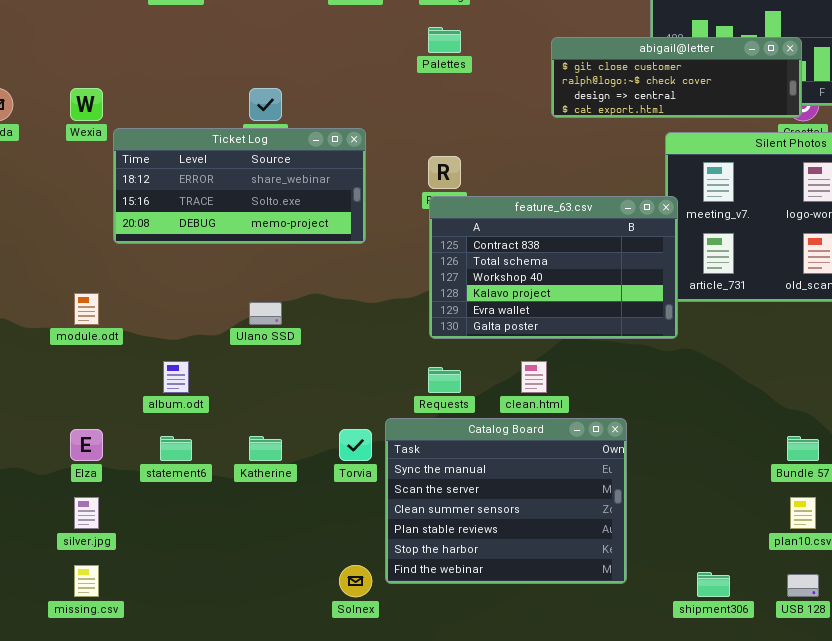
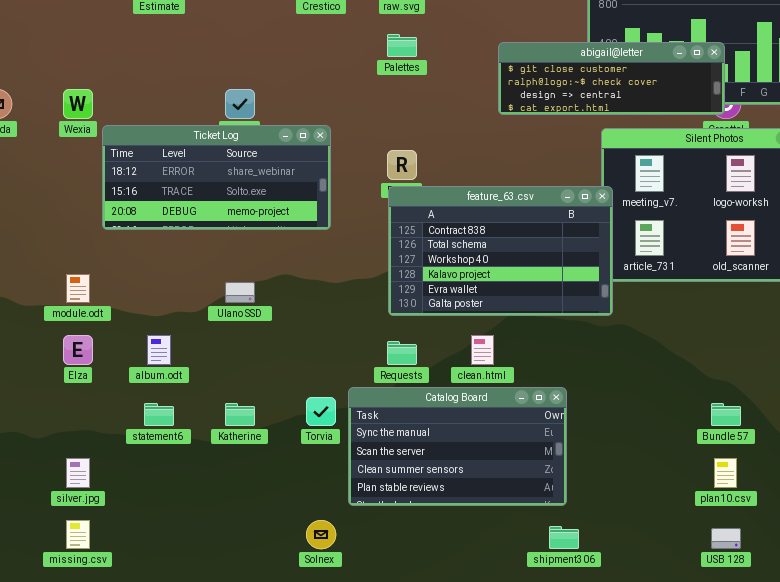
Catalog Board: [385,418,627,584] -> [348,387,567,506], resized
Elza: [70,429,103,461] -> [63,335,93,365], moved
shipment306: [697,572,730,597] -> [549,526,579,549], moved

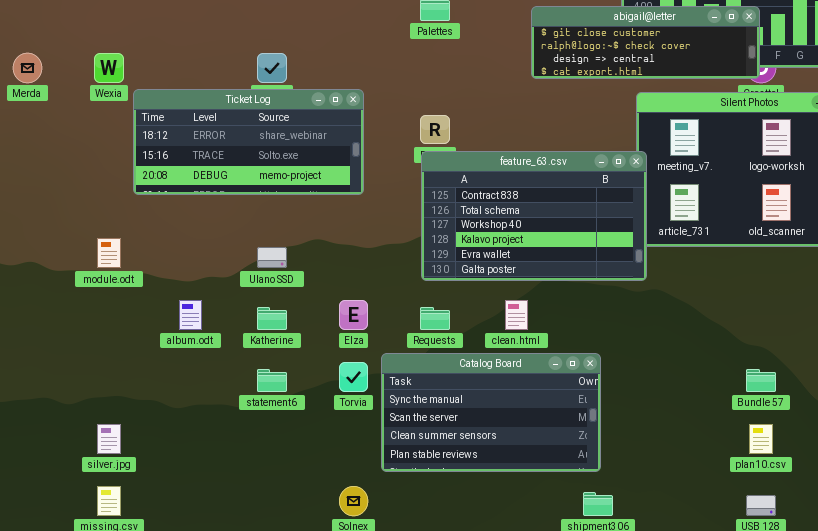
Elza: [63,335,93,365] -> [339,300,368,330], moved
statement6: [144,403,174,426] -> [257,369,287,392], moved
Katherine: [225,403,255,426] -> [257,307,287,330], moved

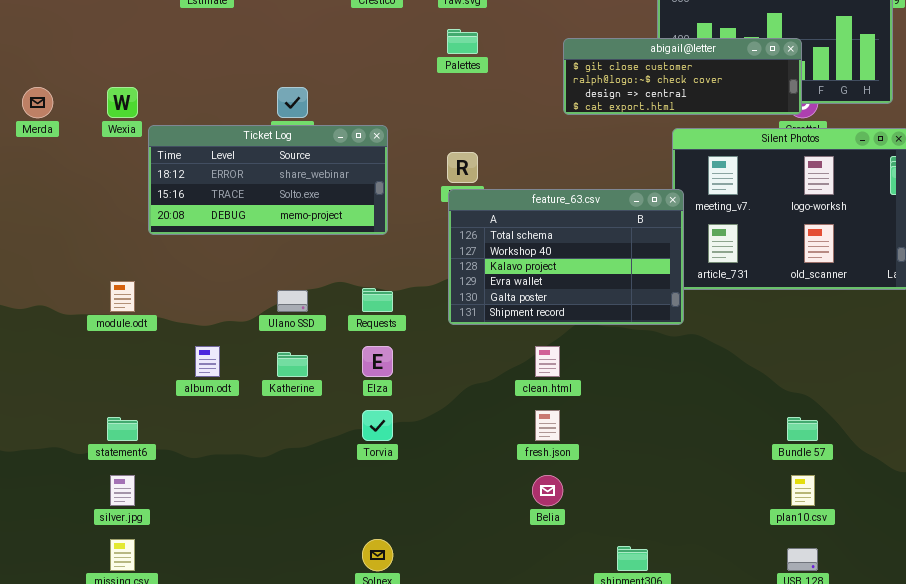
feature_63.csv: [421,151,647,281] -> [448,189,684,325], scrolled down 1 row
Requests: [420,307,450,330] -> [362,288,393,312], moved
Catalog Board: [381,353,601,472] -> none, closed
statement6: [257,369,287,392] -> [107,417,138,441], moved

